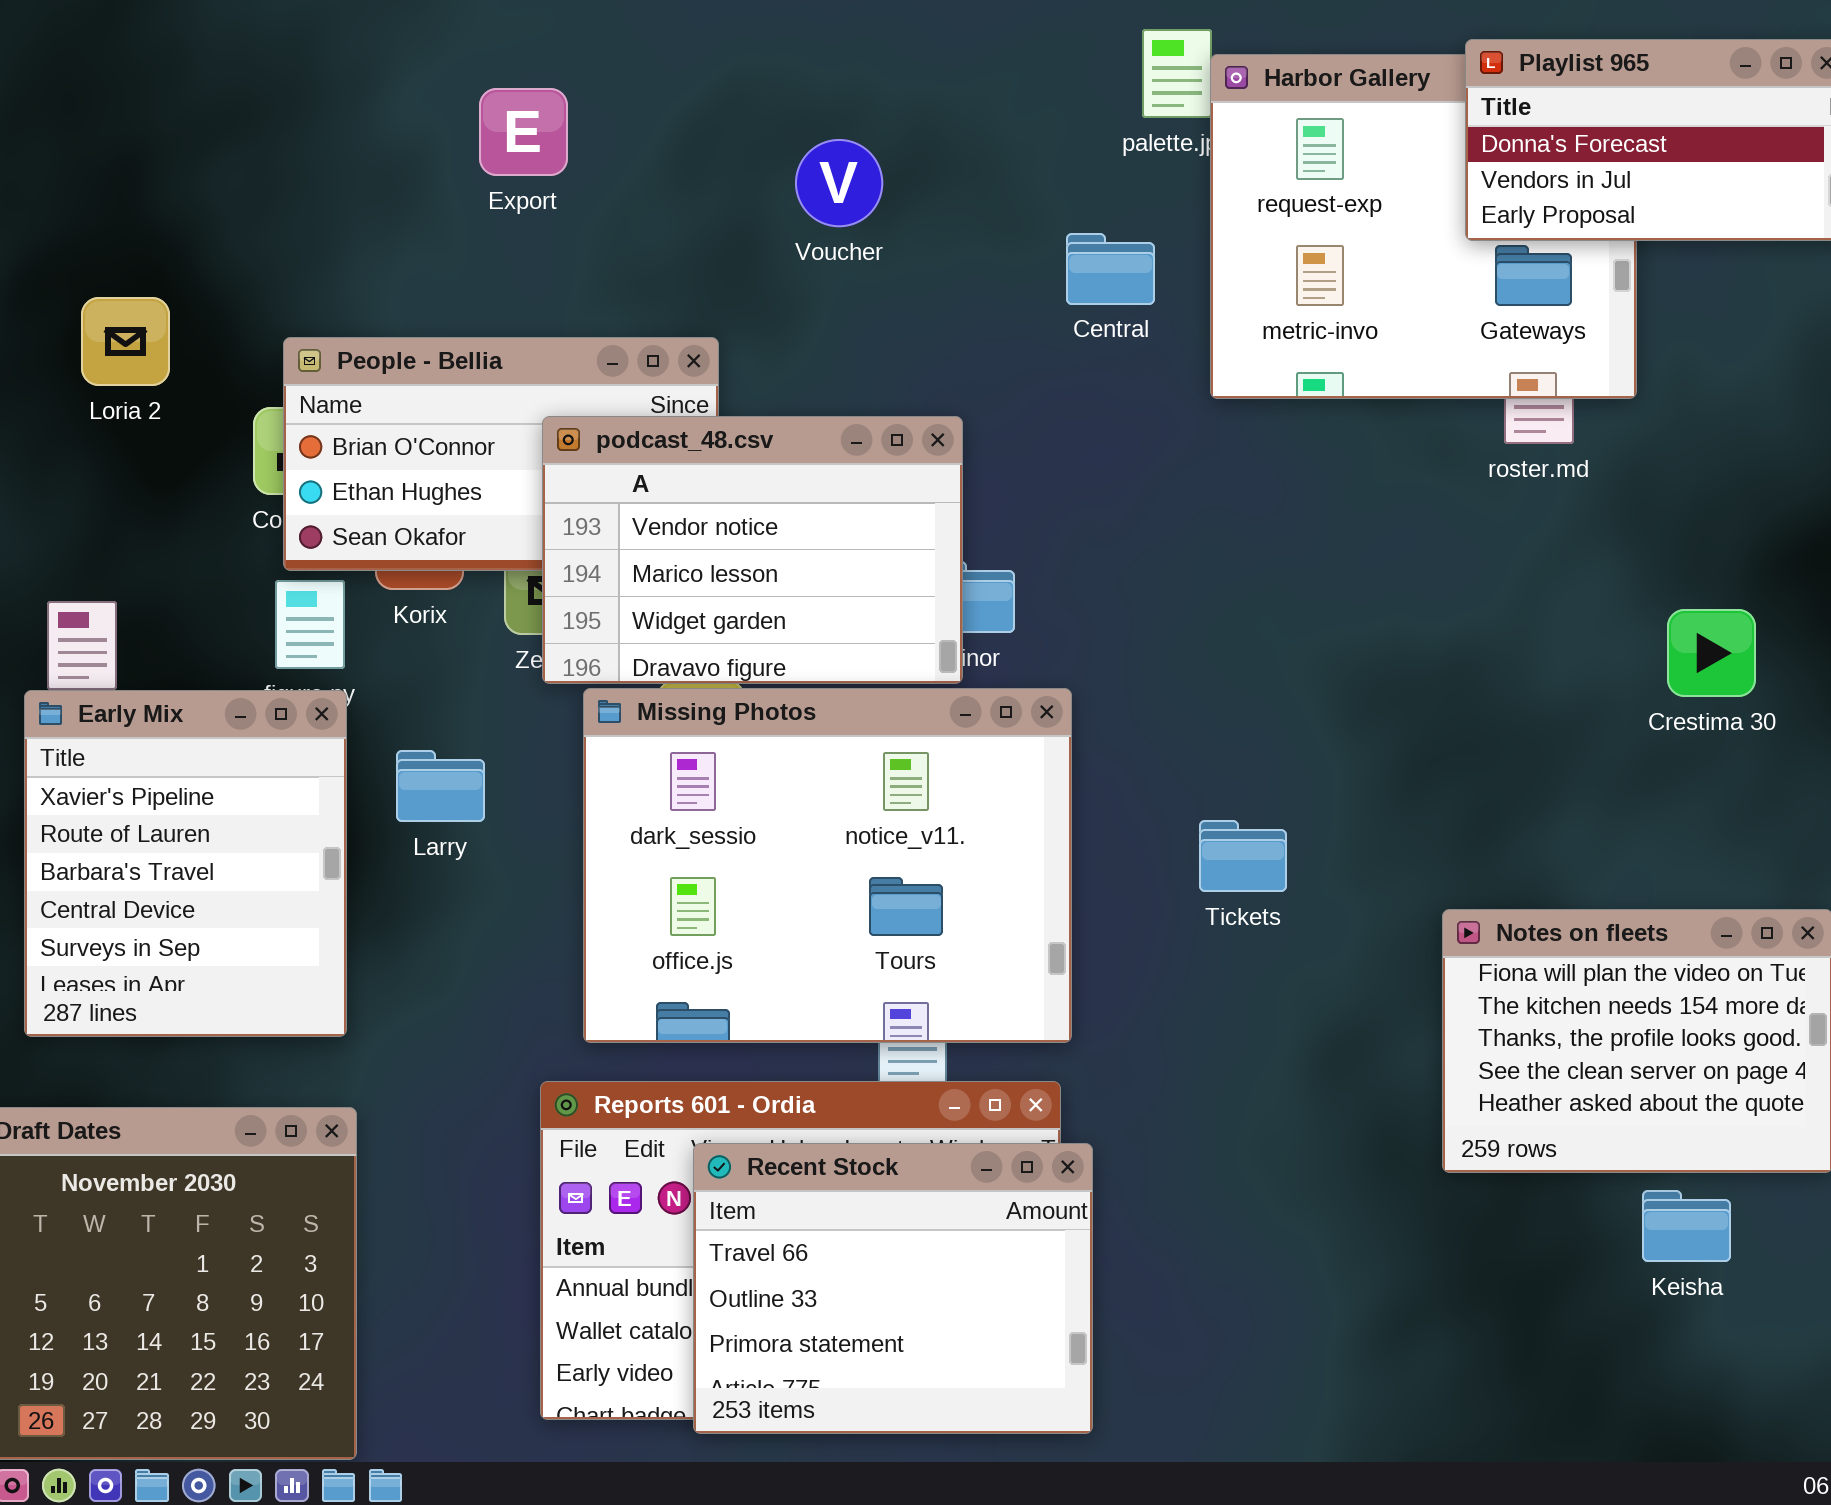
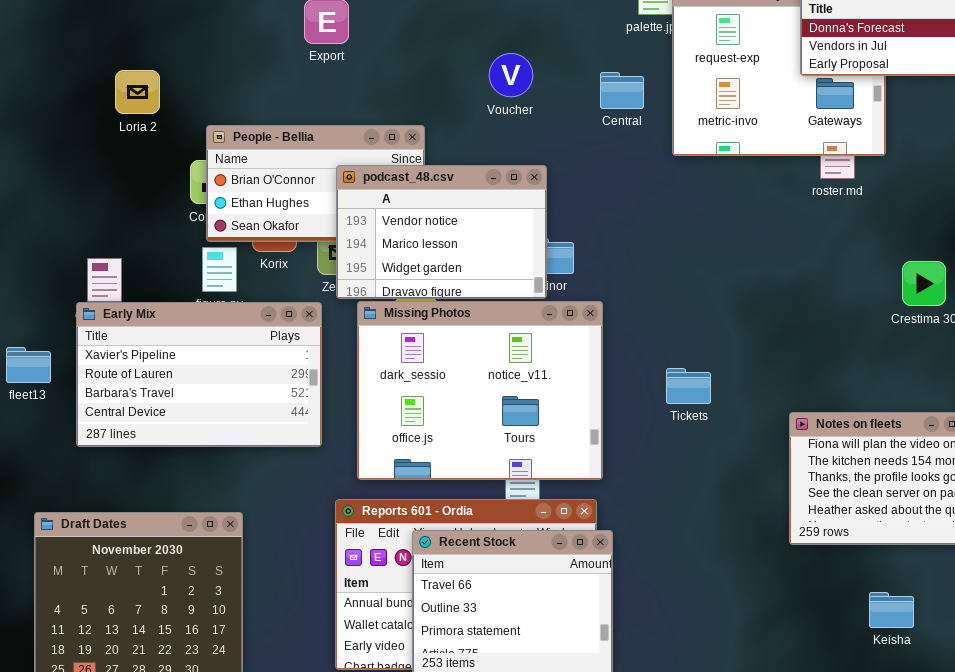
Voucher: [795,139,883,227] -> [489,53,533,97], moved
Loria 2: [81,297,170,386] -> [115,70,160,114], moved
Early Mix: [24,690,347,1037] -> [76,302,322,447], resized
Keisha: [1642,1190,1731,1262] -> [869,592,914,628], moved

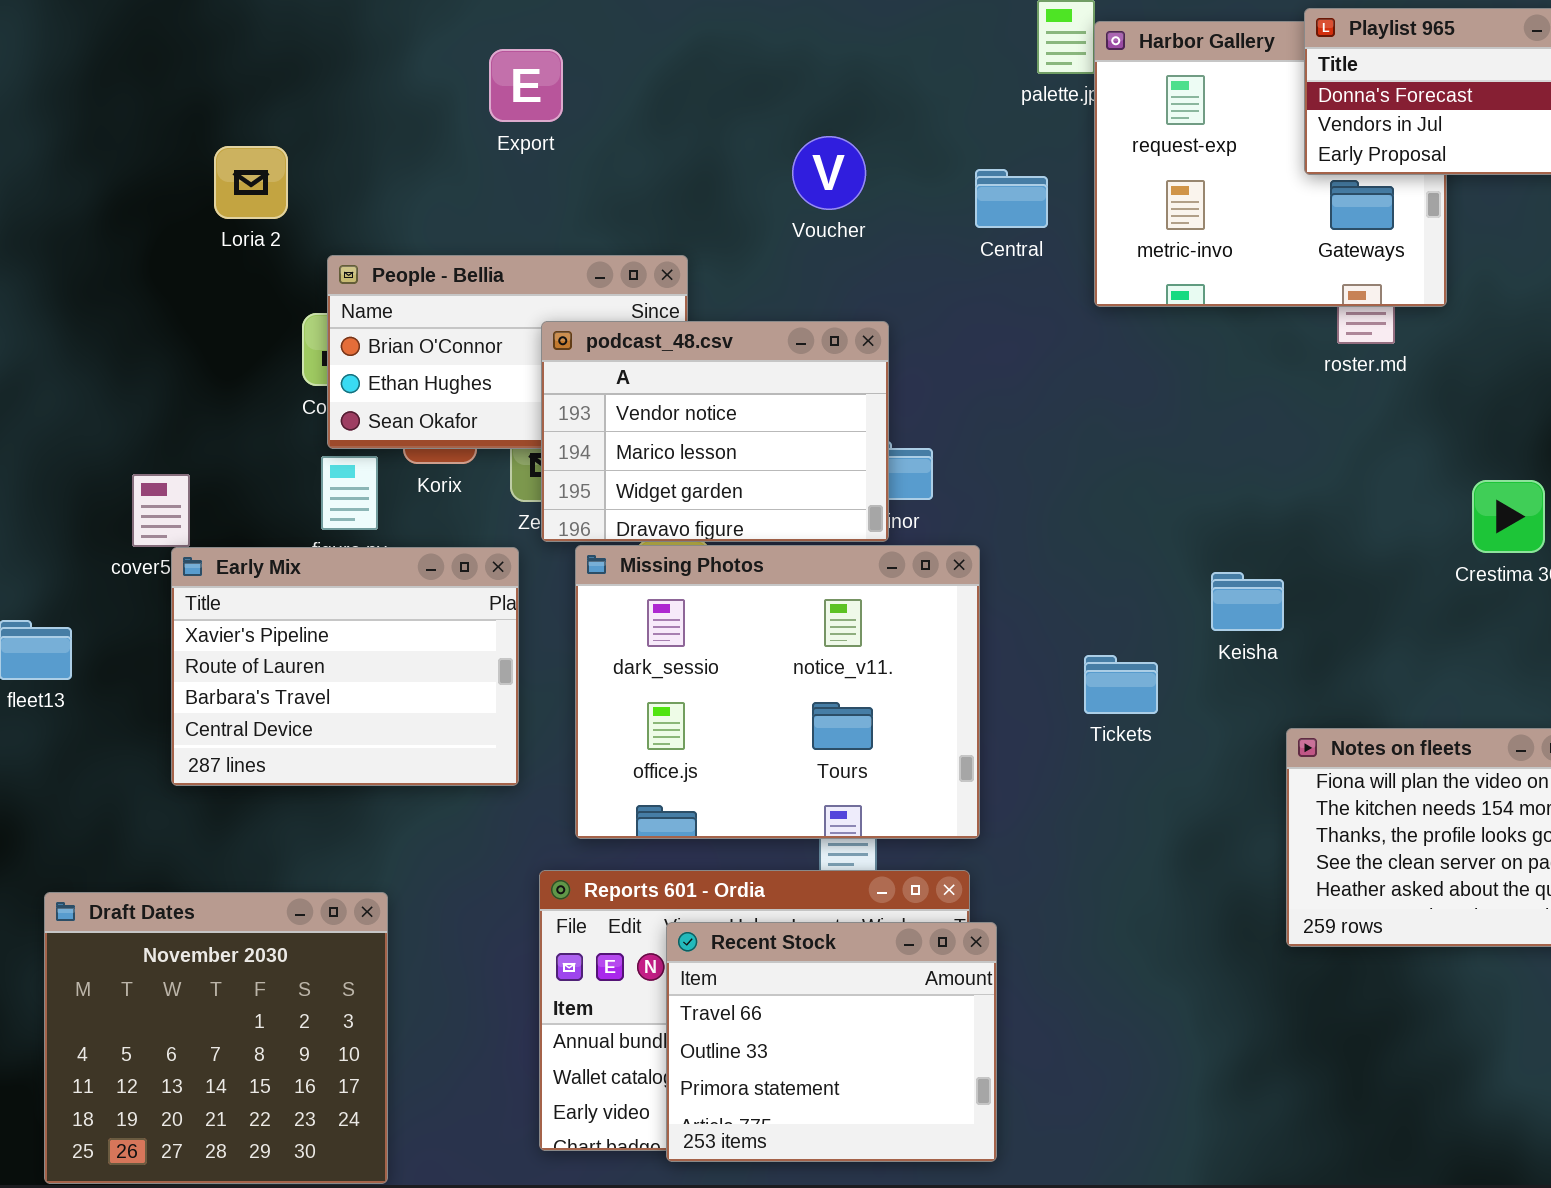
Loria 2: [115,70,160,114] -> [214,146,288,219], moved
Early Mix: [76,302,322,447] -> [171,547,519,786], resized
Keisha: [869,592,914,628] -> [1211,572,1284,631], moved

